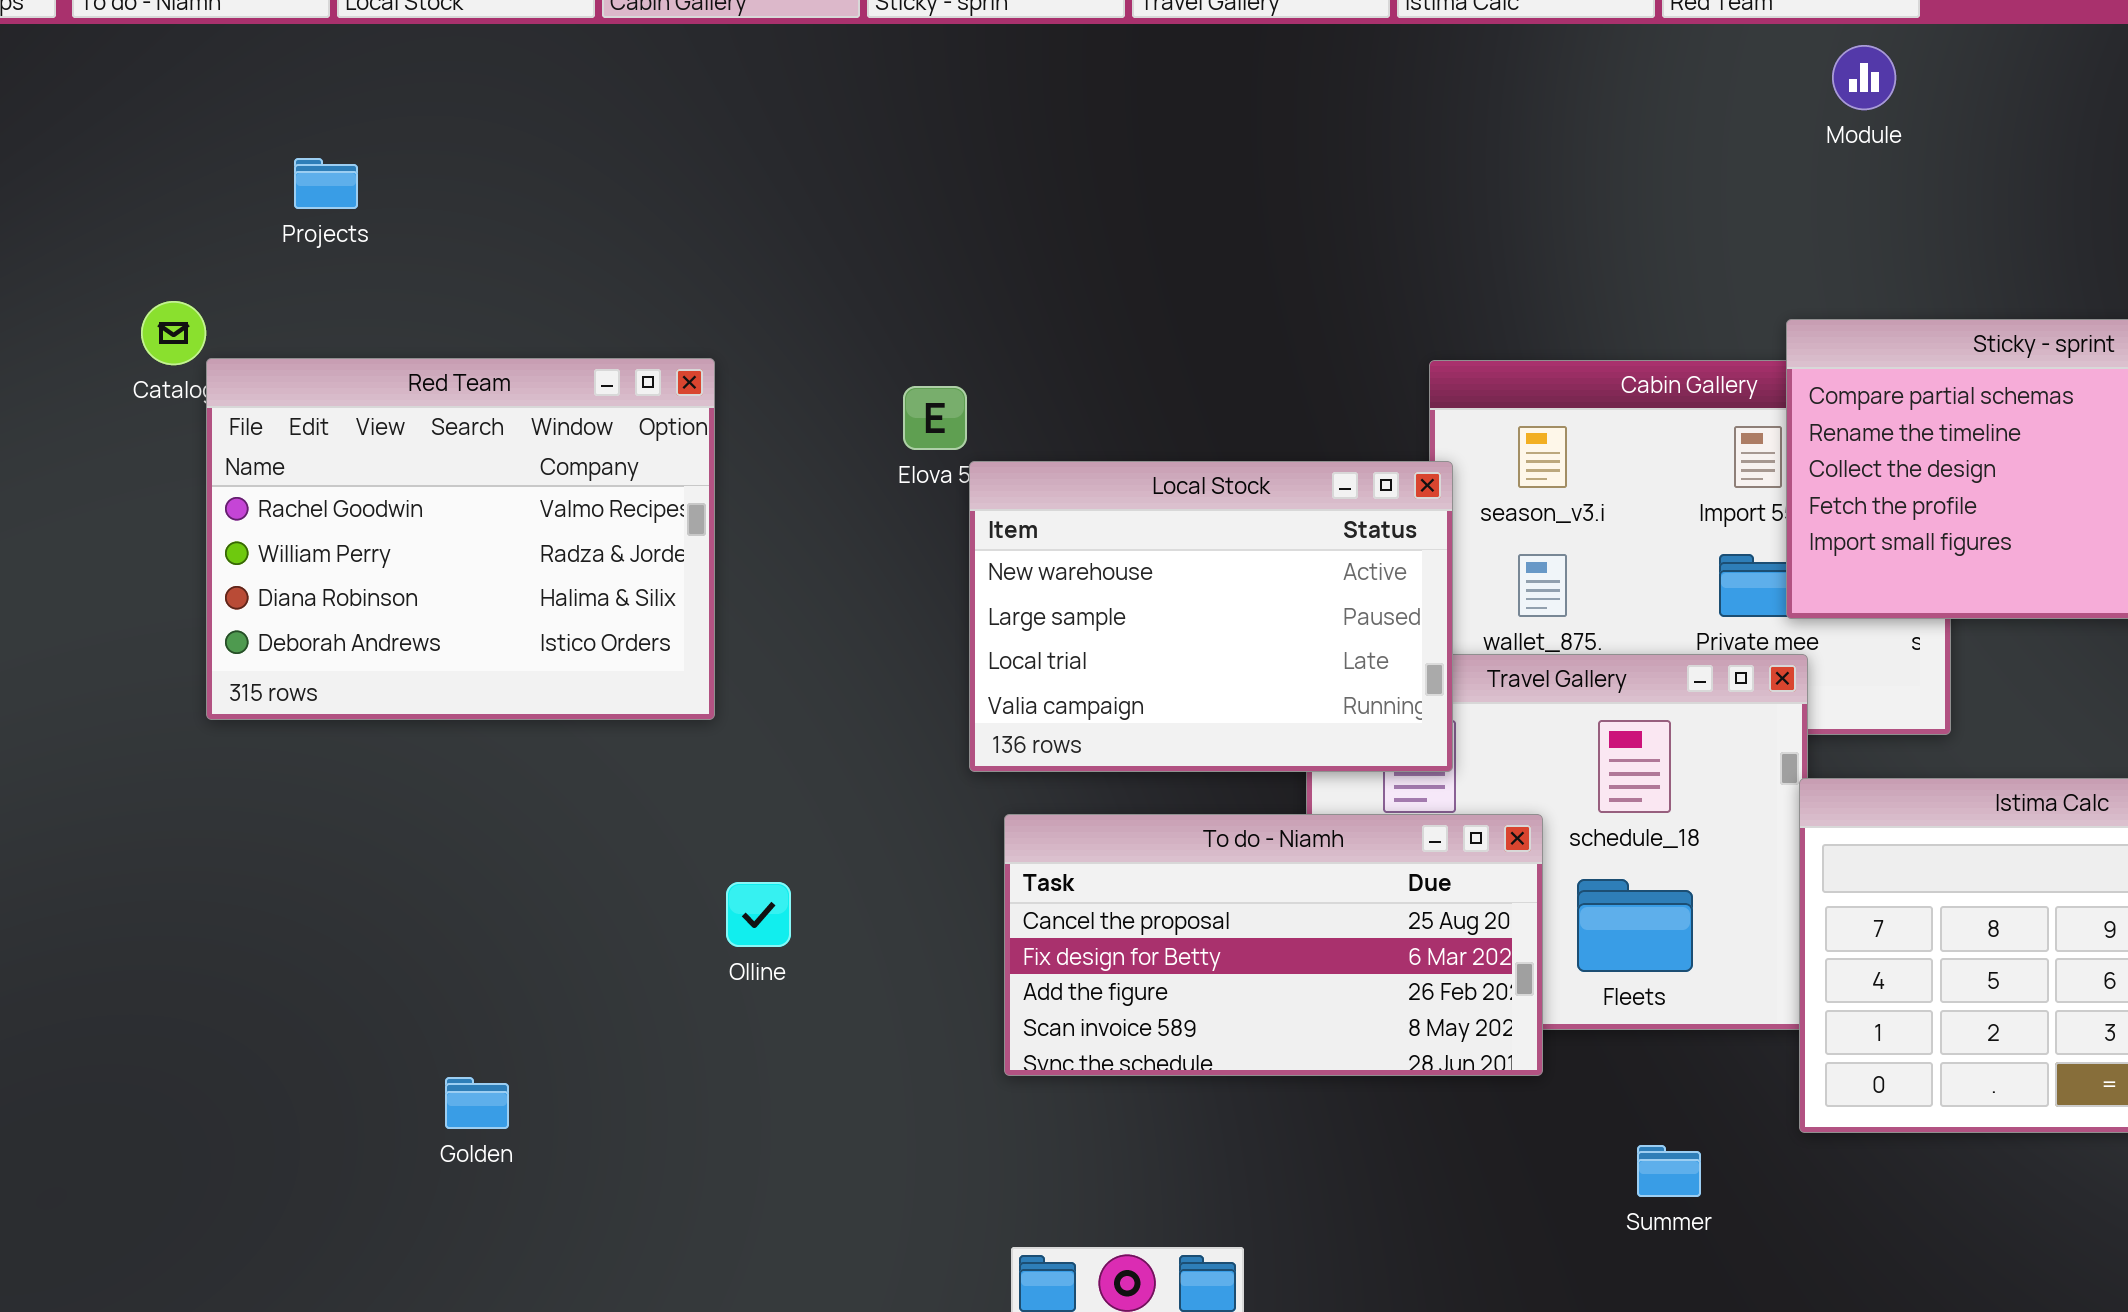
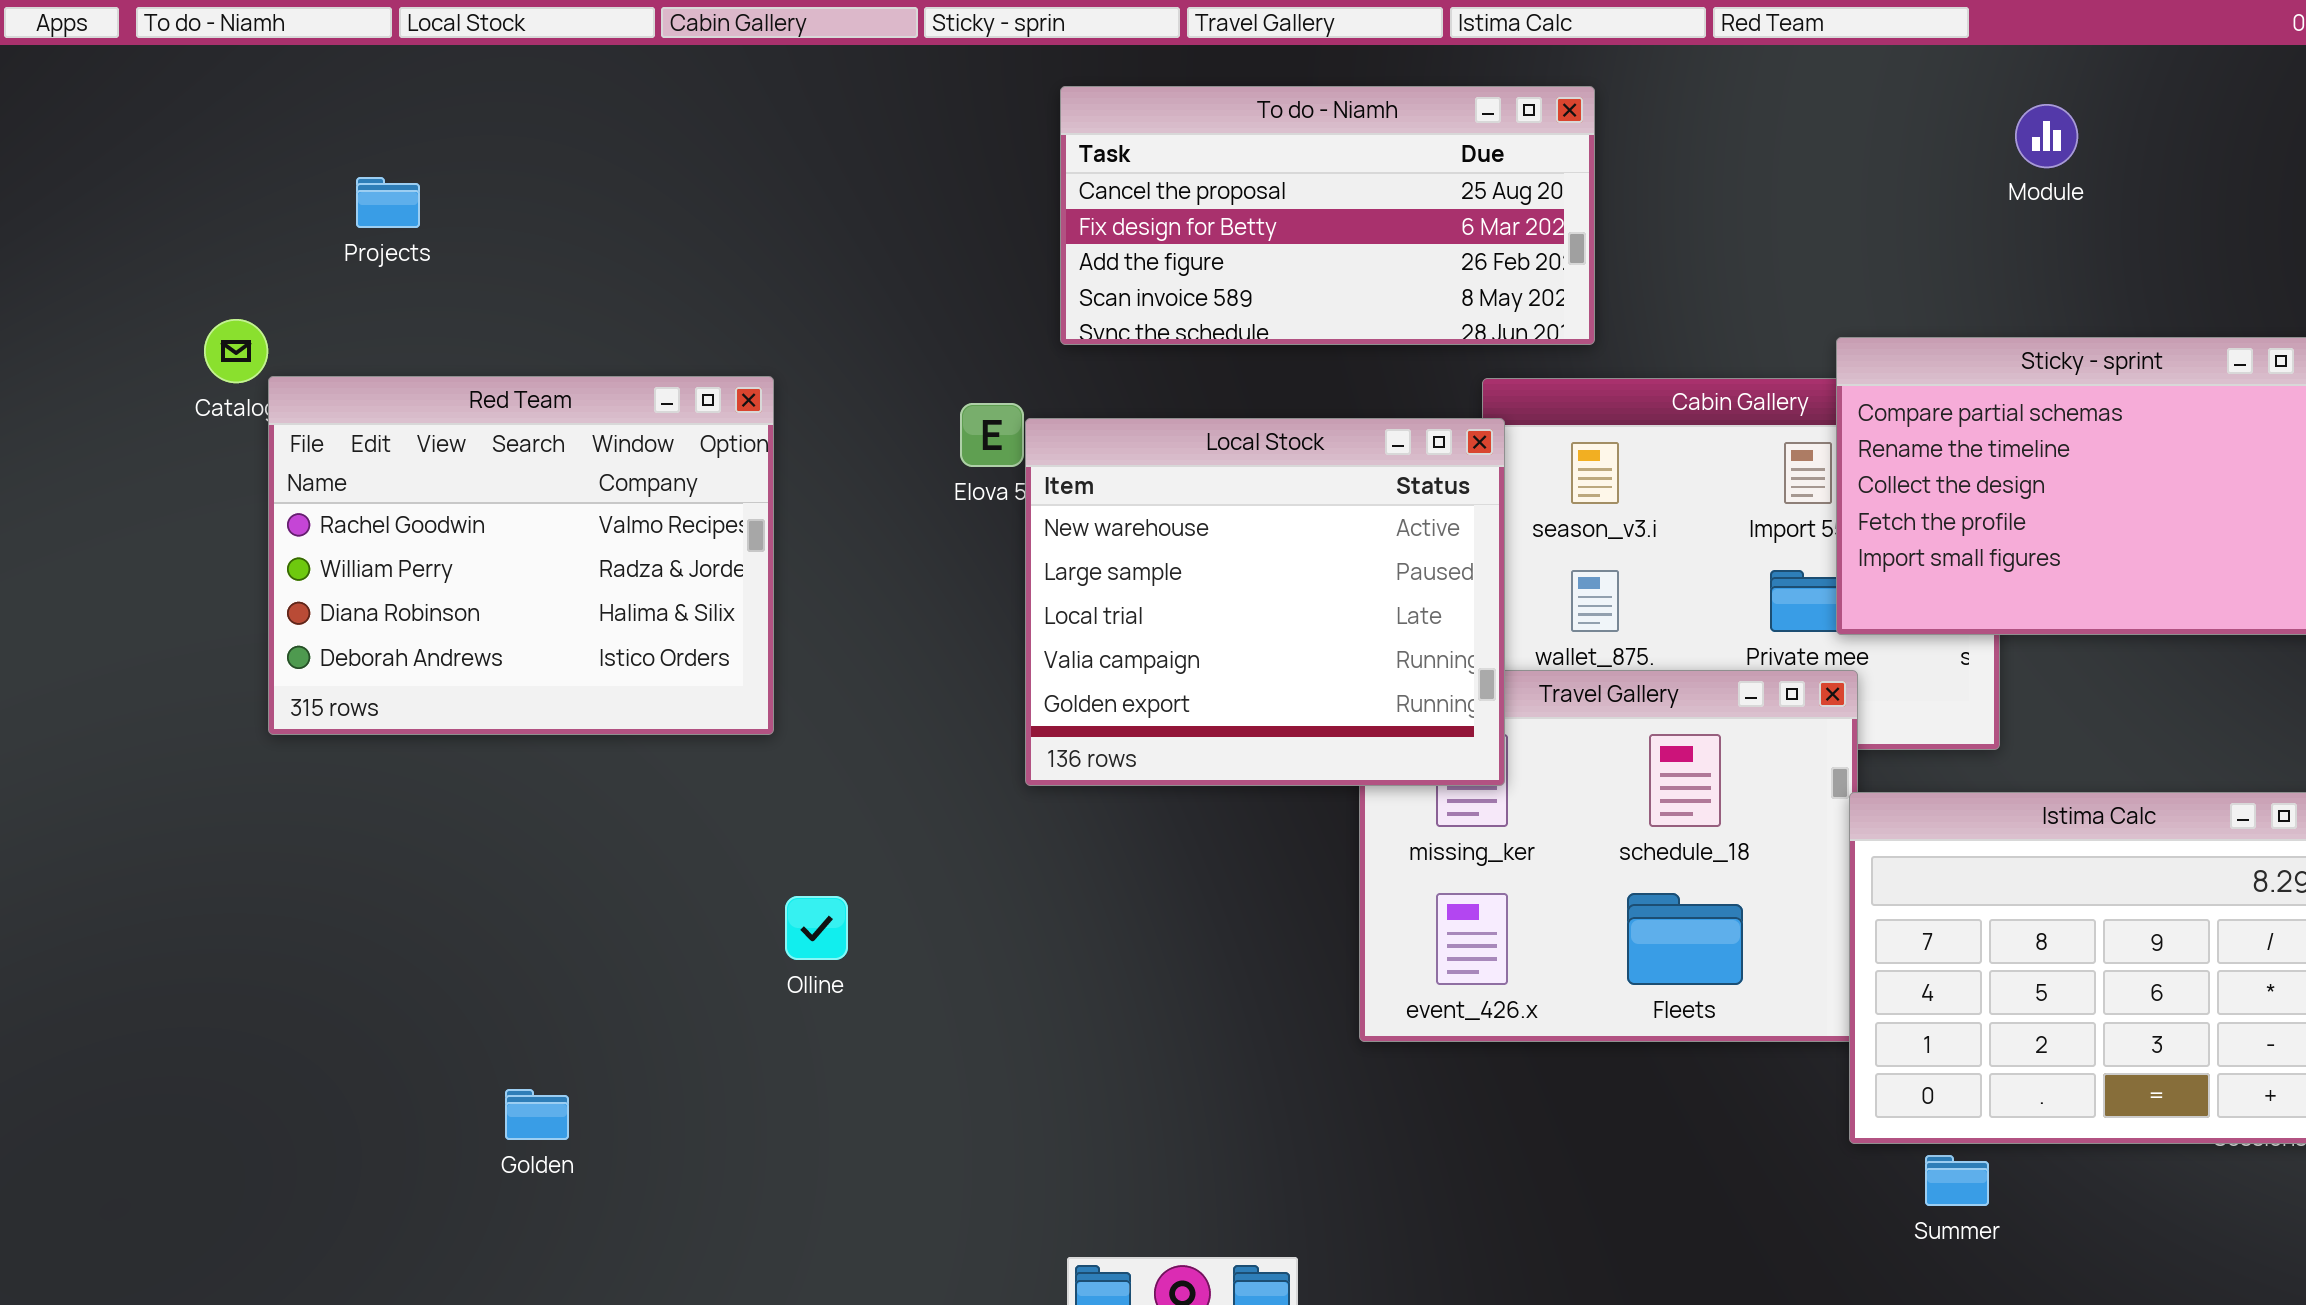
Module: [1832,45,1896,110] -> [2015,104,2078,168], moved
Local Stock: [969,461,1453,772] -> [1025,418,1505,786], resized
To do - Niamh: [1004,814,1543,1076] -> [1060,86,1595,345], moved
Summer: [1637,1145,1701,1197] -> [1925,1155,1989,1206], moved

